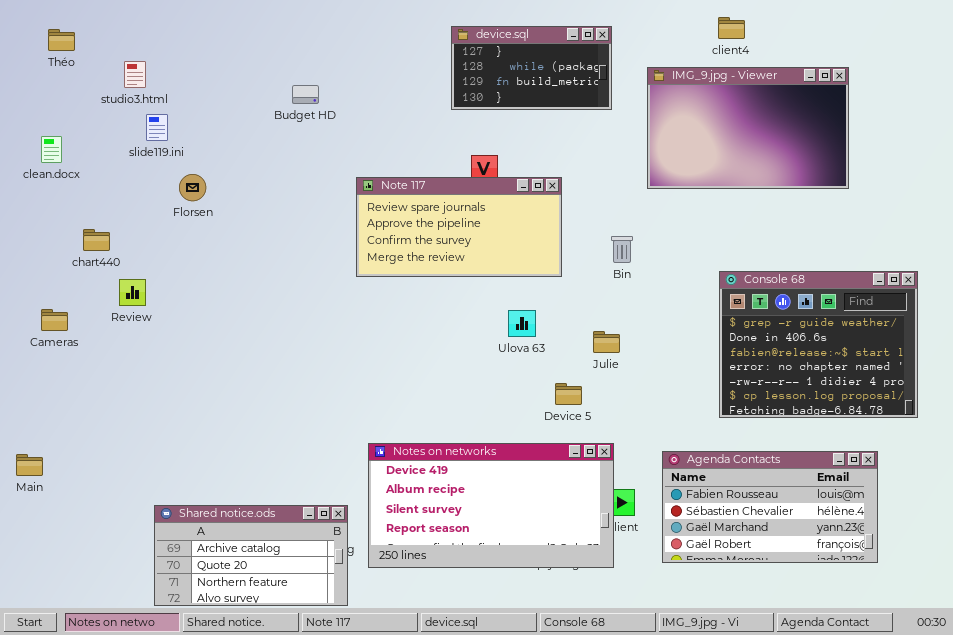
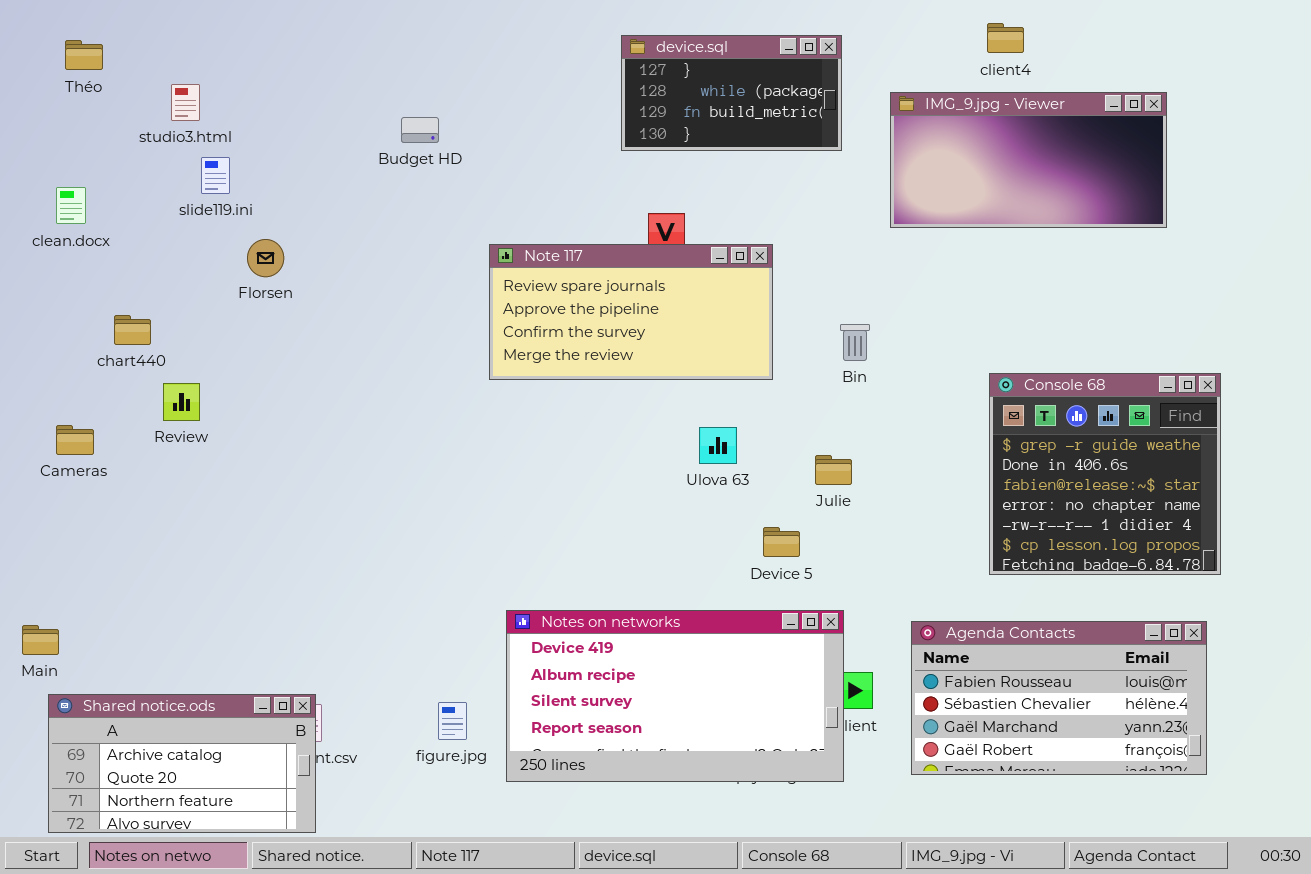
IMG_9.jpg - Viewer: [647,67,849,189] -> [890,92,1167,228], resized
Console 68: [719,271,918,418] -> [989,373,1221,575], resized
Shared notice.ods: [154,505,348,606] -> [48,694,316,833], moved

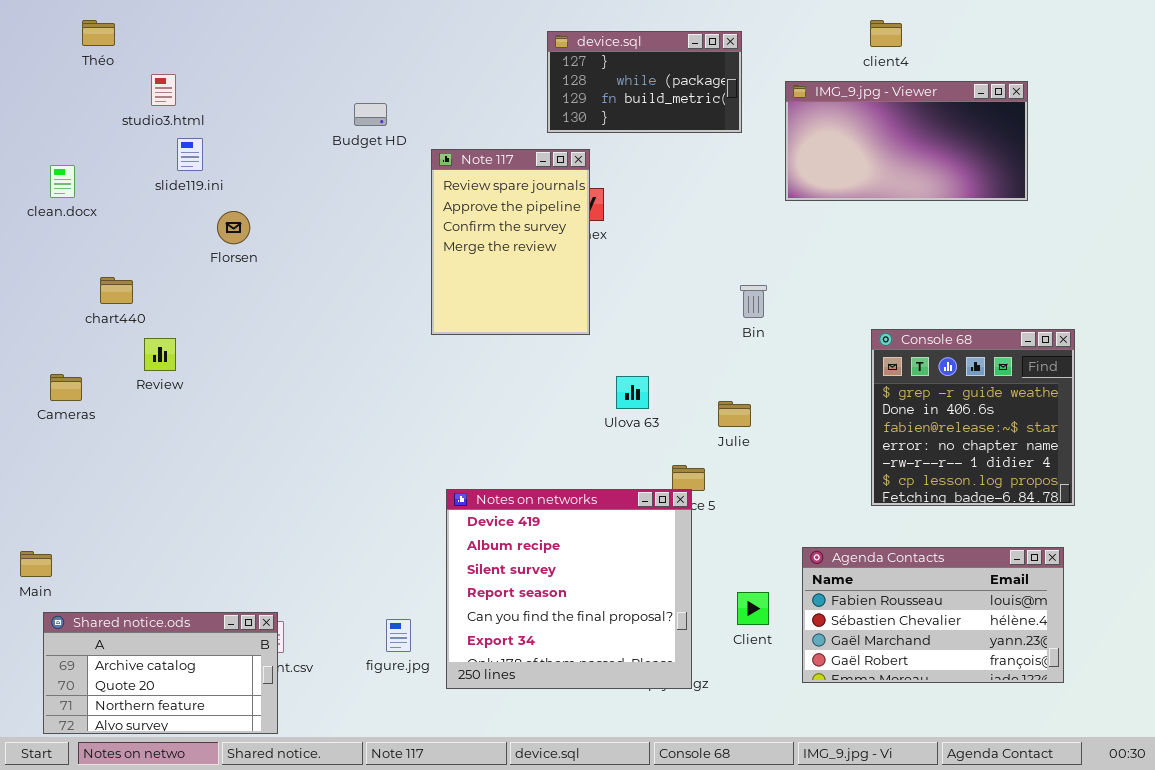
Théo: [65,40,103,70] -> [82,20,115,46], moved
Note 117: [489,244,773,380] -> [431,149,590,335], resized
Notes on networks: [506,610,844,782] -> [446,489,692,689], resized

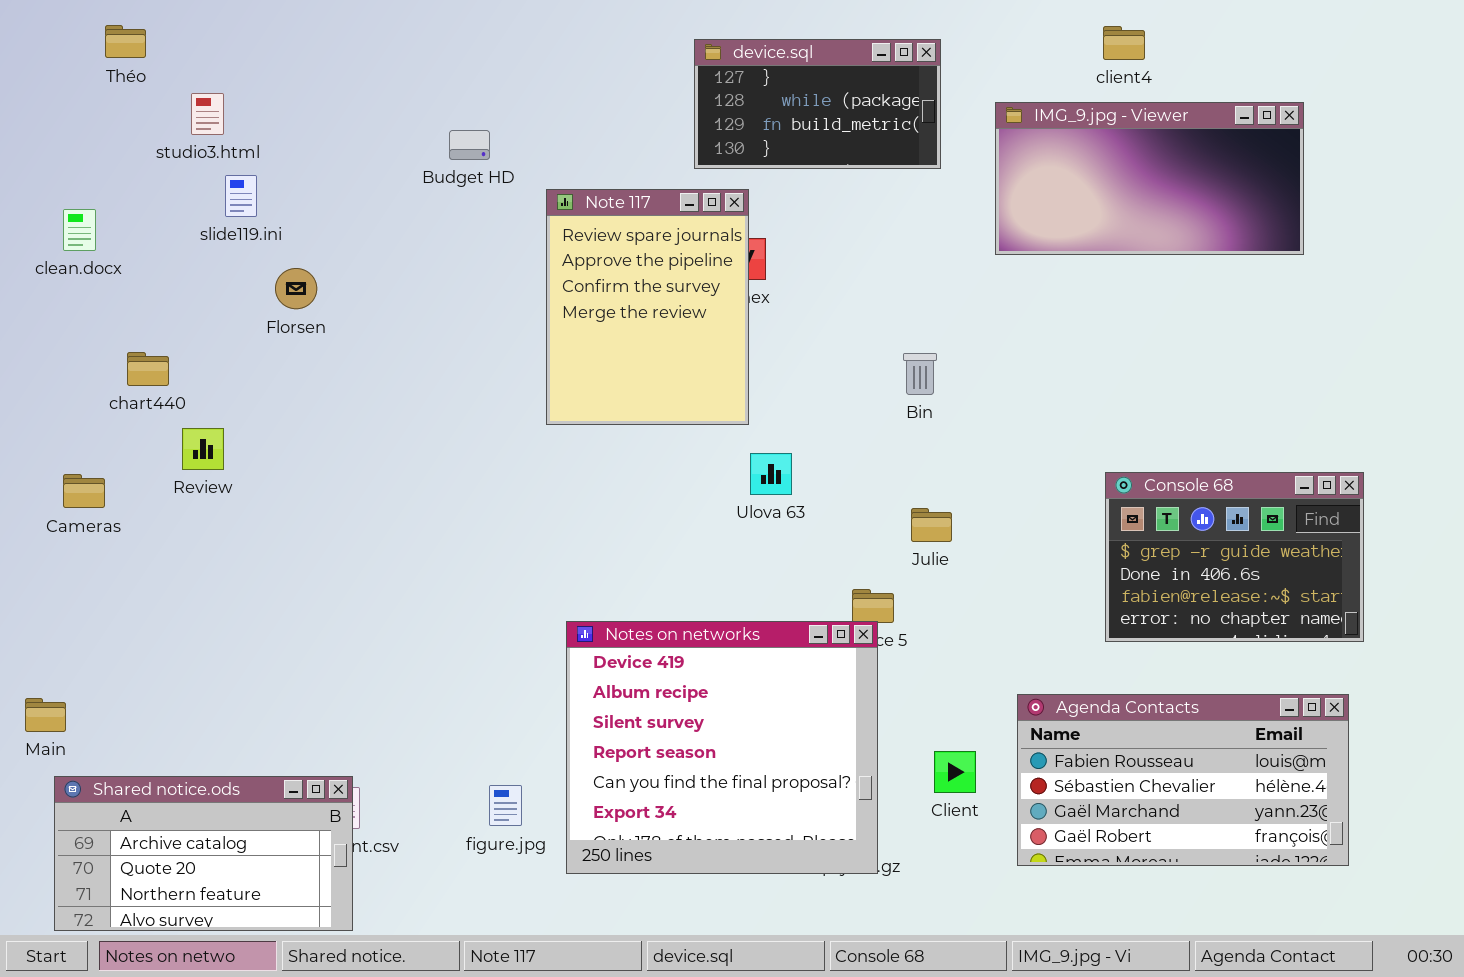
Bin: [740,285,767,318] -> [903,353,937,395], moved
Console 68: [871,329,1075,506] -> [1105,472,1364,642], resized
Ulova 63: [616,376,649,409] -> [750,453,792,495], moved

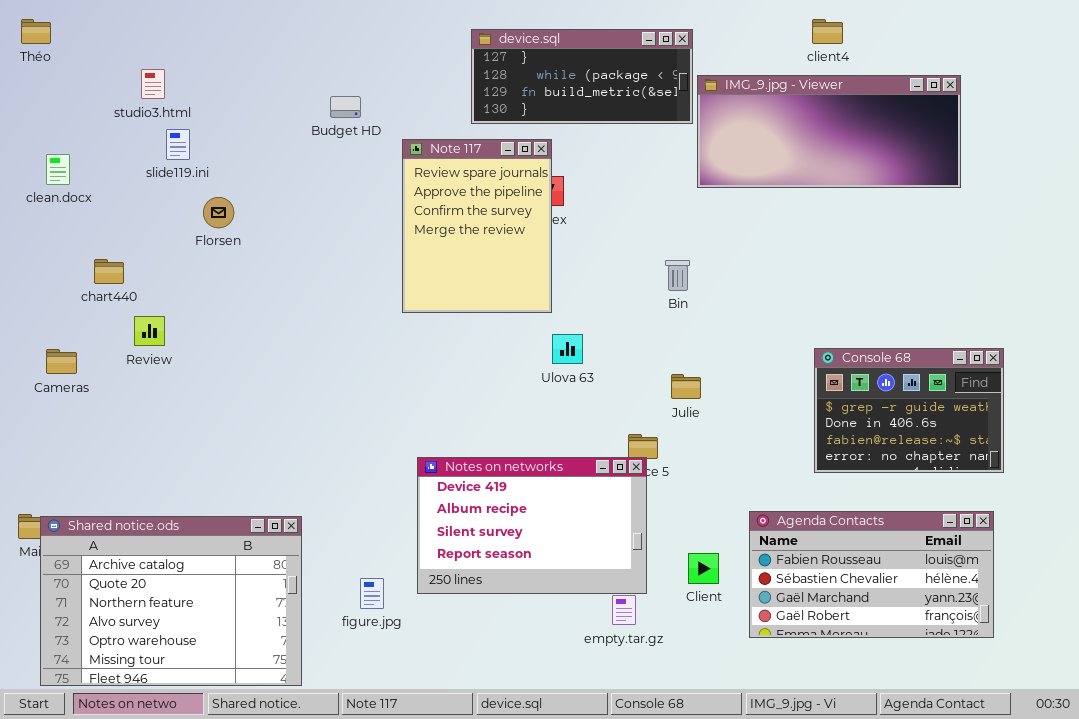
Théo: [105,25,146,58] -> [21,19,51,44], moved
device.sql: [694,39,941,169] -> [471,29,693,124], resized
IMG_9.jpg - Viewer: [995,102,1304,255] -> [697,75,961,188], resized
Notes on networks: [566,621,878,874] -> [417,457,647,594], resized
Shared notice.ods: [54,776,353,931] -> [40,516,302,686], resized

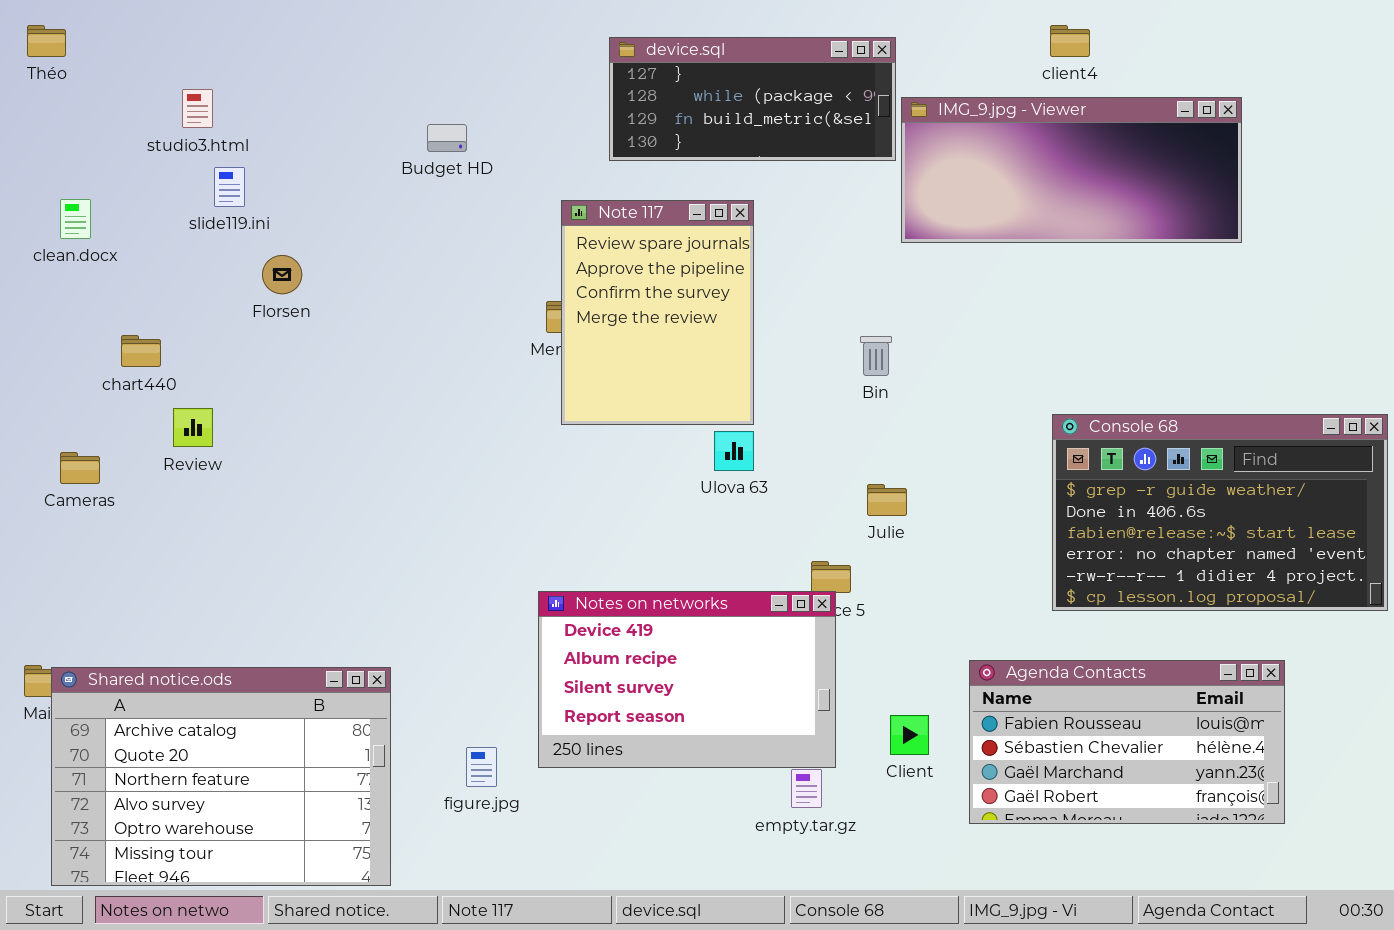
Note 117: [402,139,552,313] -> [561,200,754,425], moved
Console 68: [814,348,1004,473] -> [1052,414,1388,611], resized

